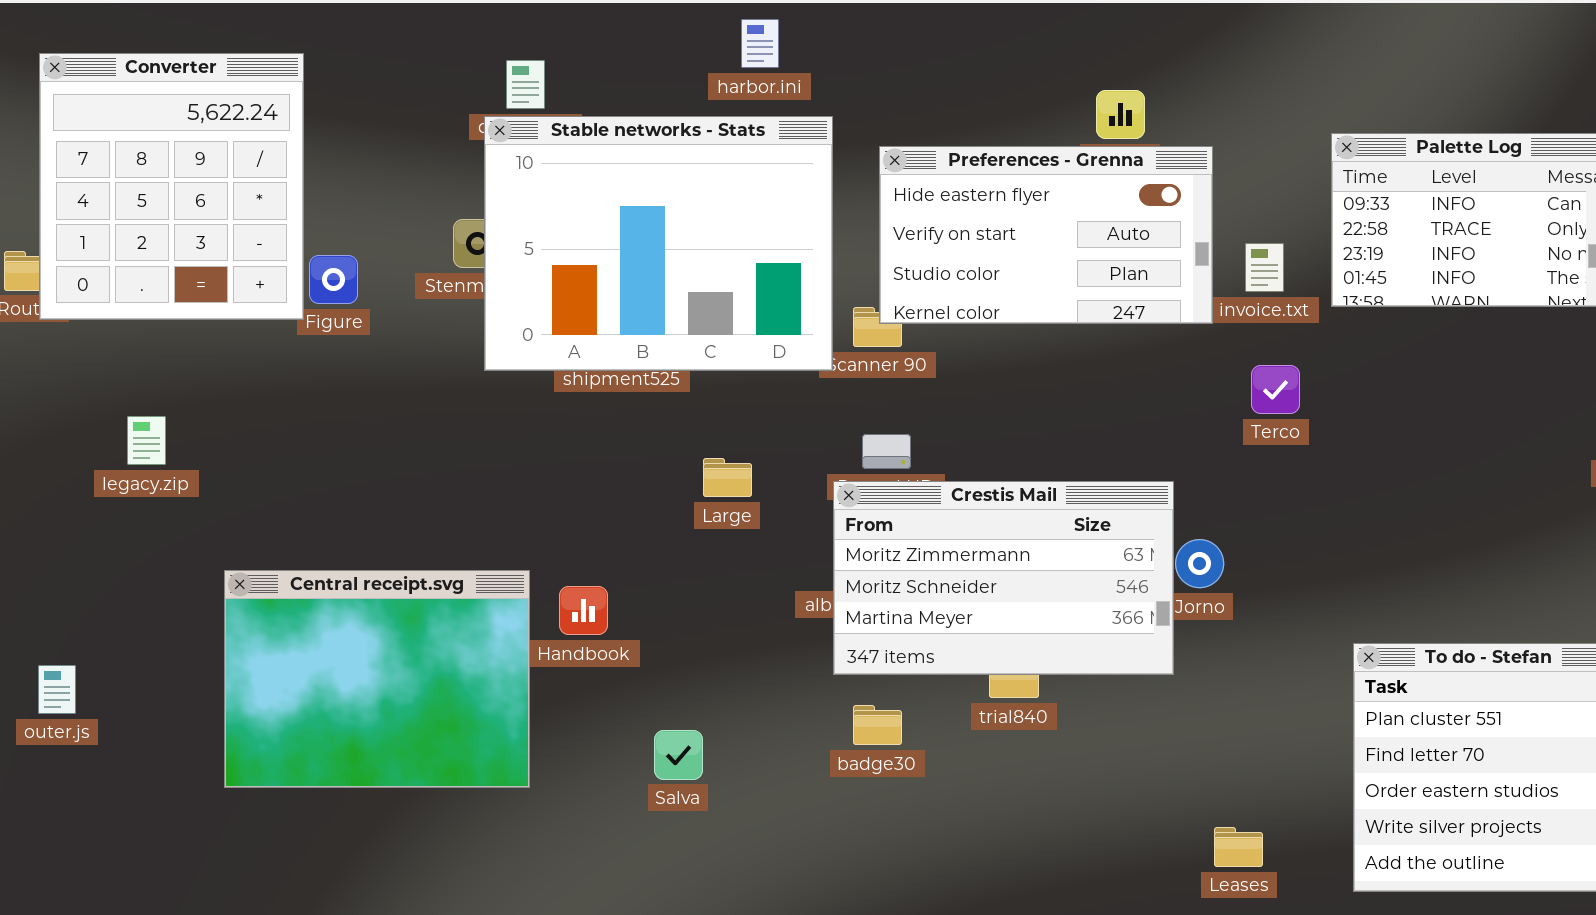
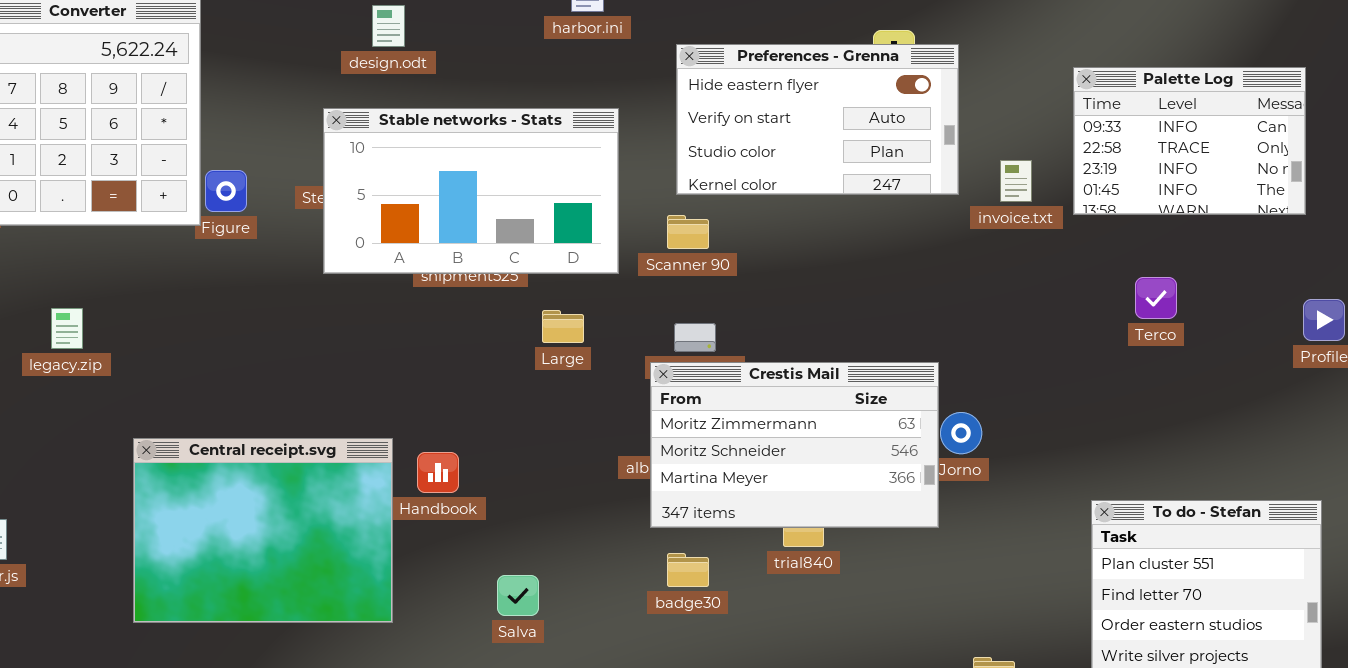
Stable networks - Stats: [484,116,833,371] -> [323,108,619,274], moved, resized
Preferences - Grenna: [879,146,1213,324] -> [676,44,959,195], moved
Terco: [1251,365,1300,414] -> [1135,277,1177,319], moved
Large: [703,458,752,497] -> [542,310,584,343], moved

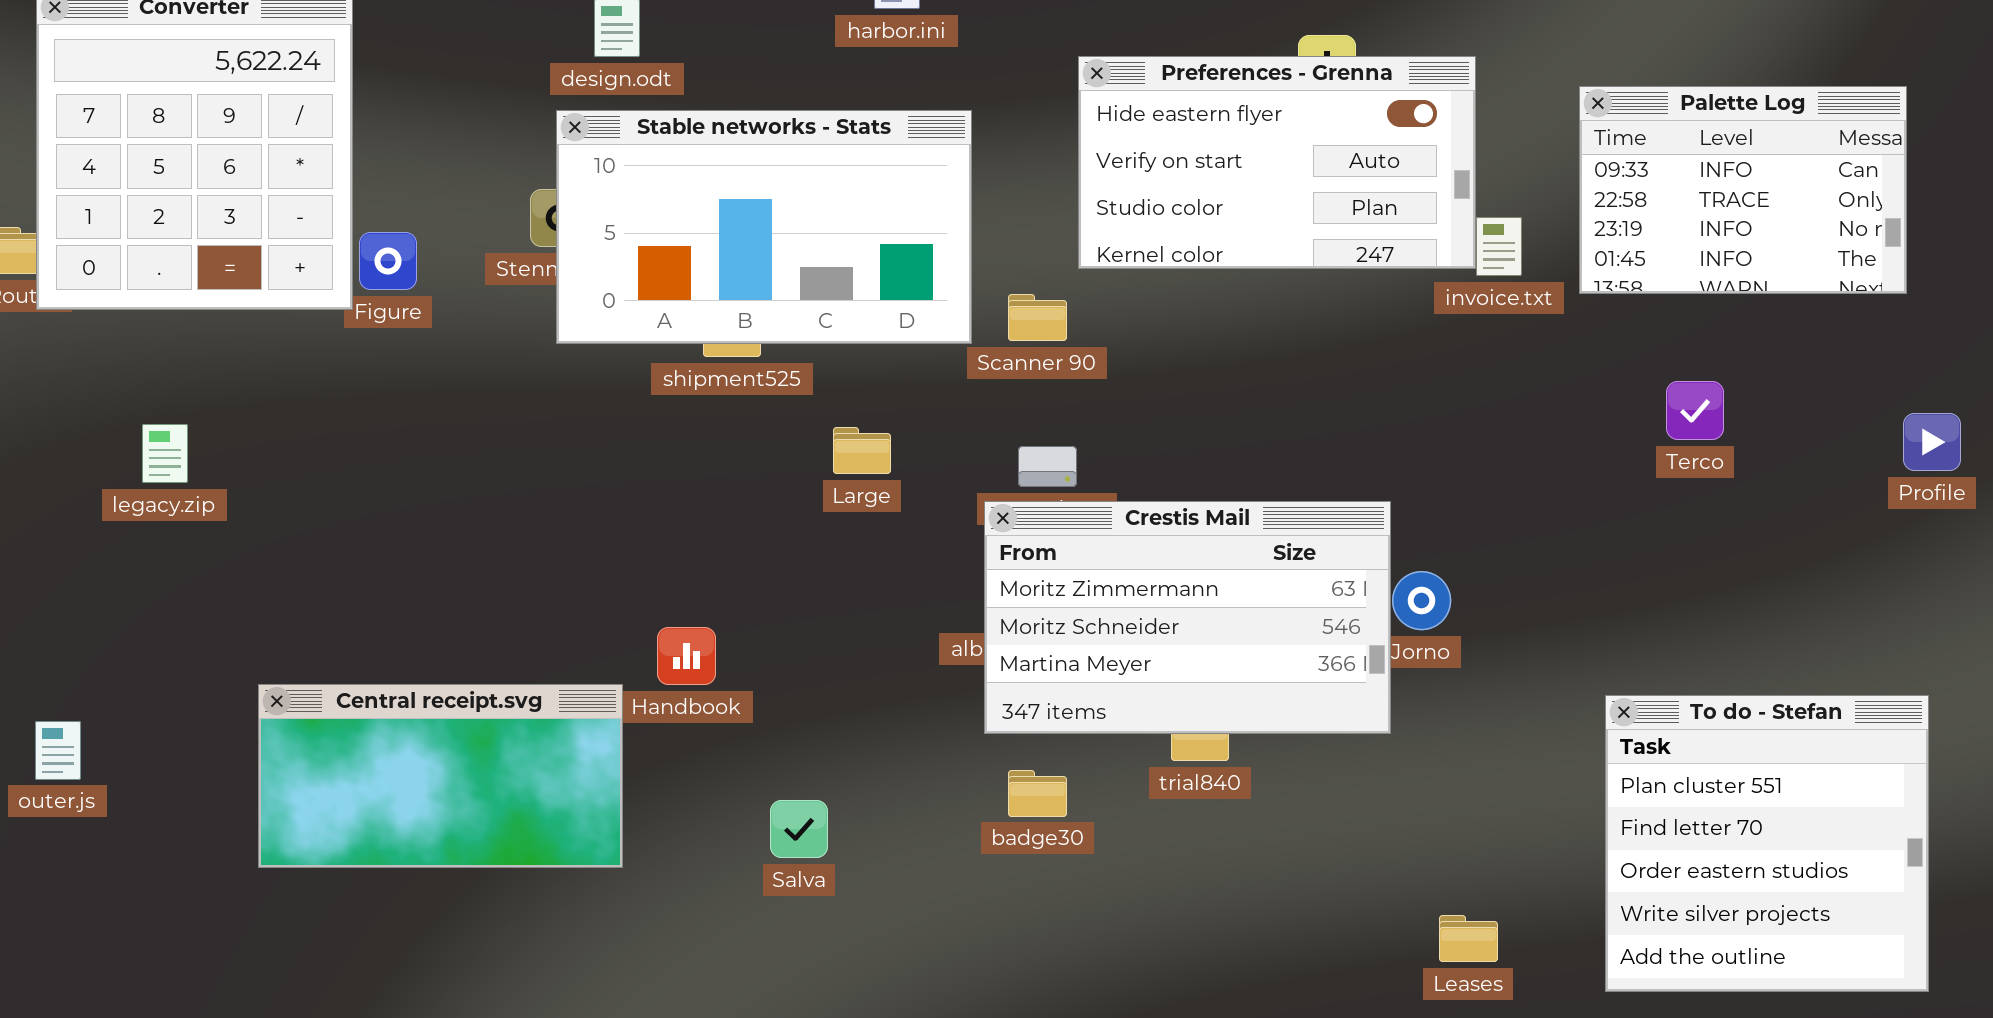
Preferences - Grenna: [676,44,959,195] -> [1078,56,1476,269], moved
Stable networks - Stats: [323,108,619,274] -> [556,110,972,344], moved
Central receipt.svg: [133,438,393,623] -> [258,684,623,868], resized

